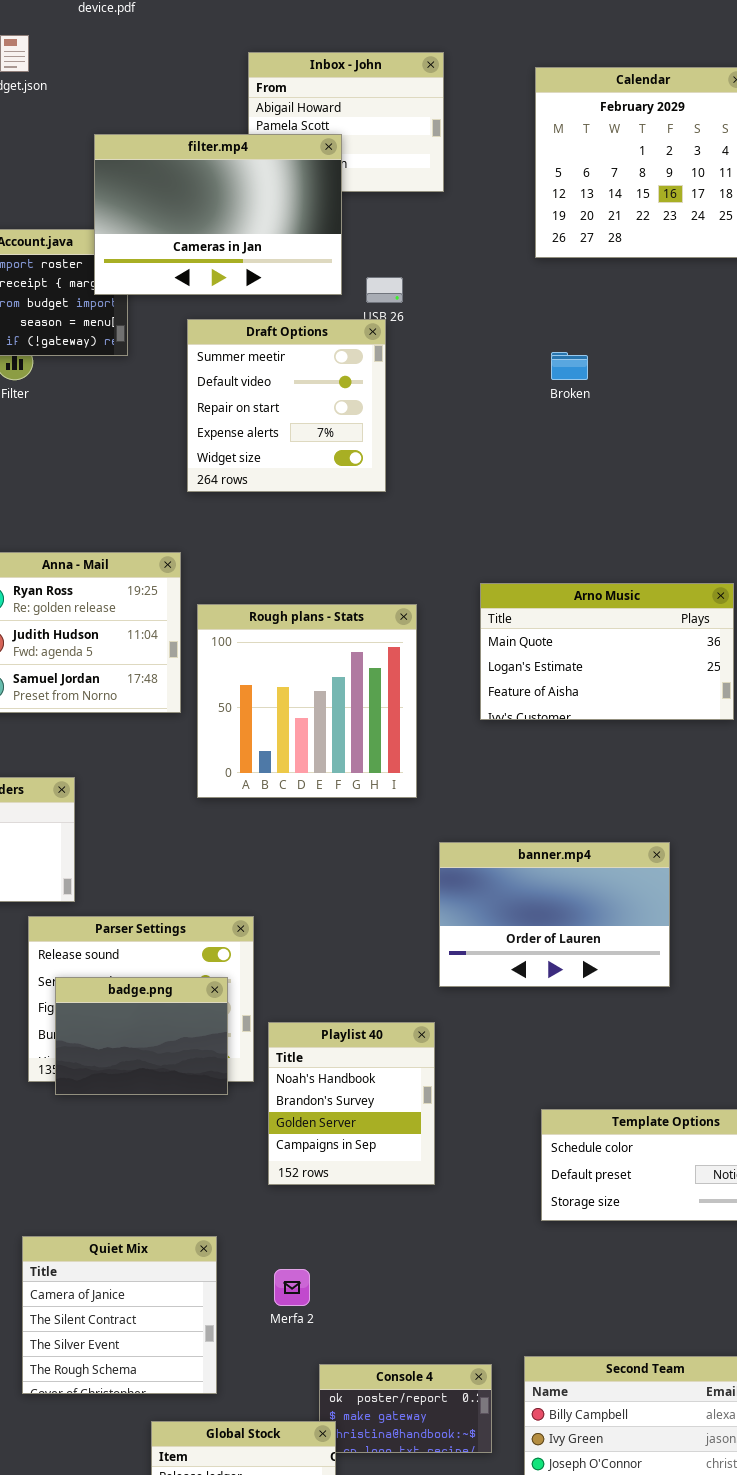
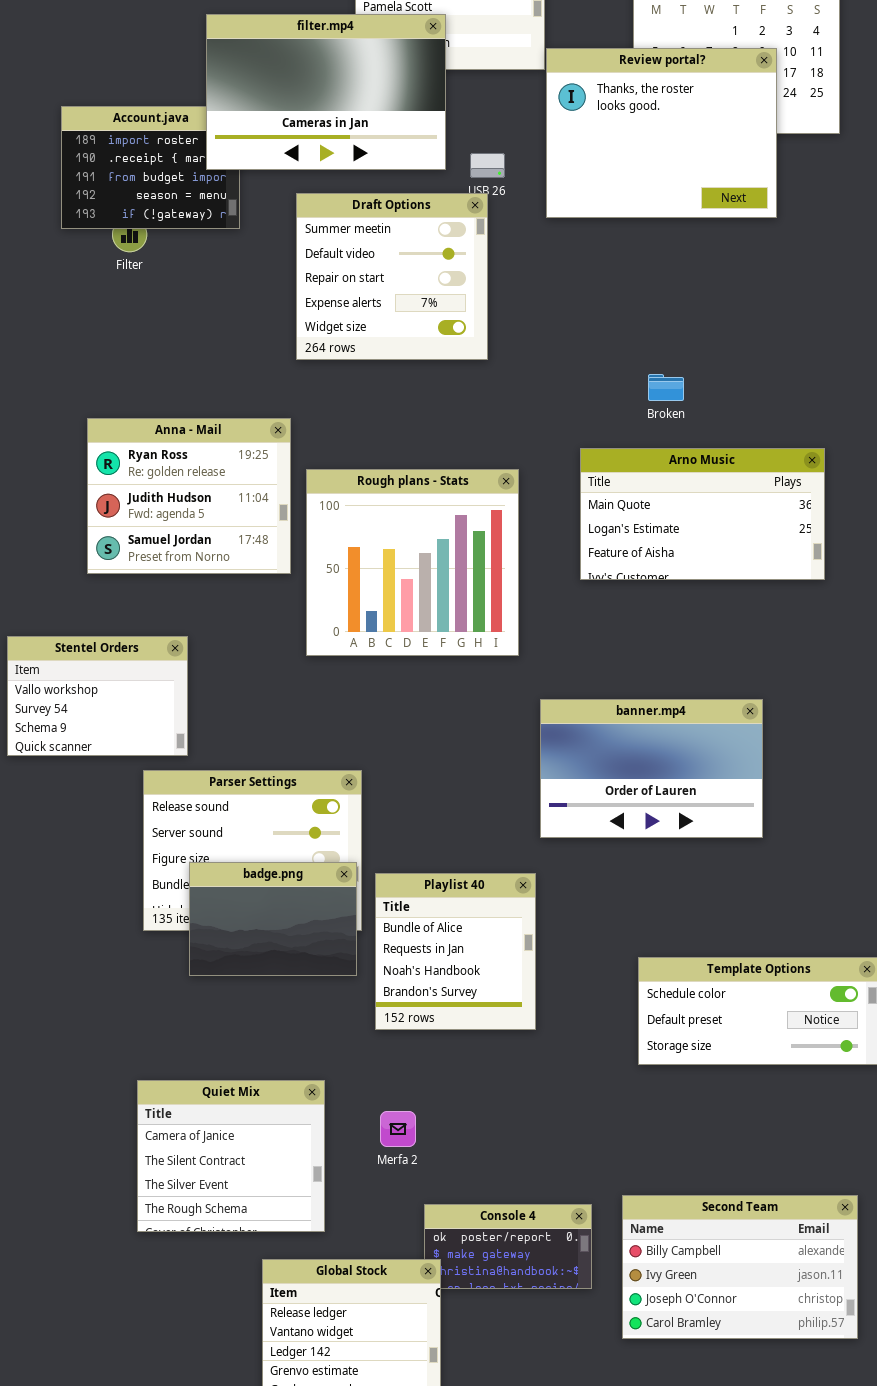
Review portal?: none -> [546,48,777,218], opened
Broken: [551,352,588,380] -> [648,374,684,401], moved
badge.png: [55,977,228,1095] -> [189,862,357,976], moved
Playlist 40: [268,1022,435,1185] -> [375,873,536,1030], scrolled up 2 rows

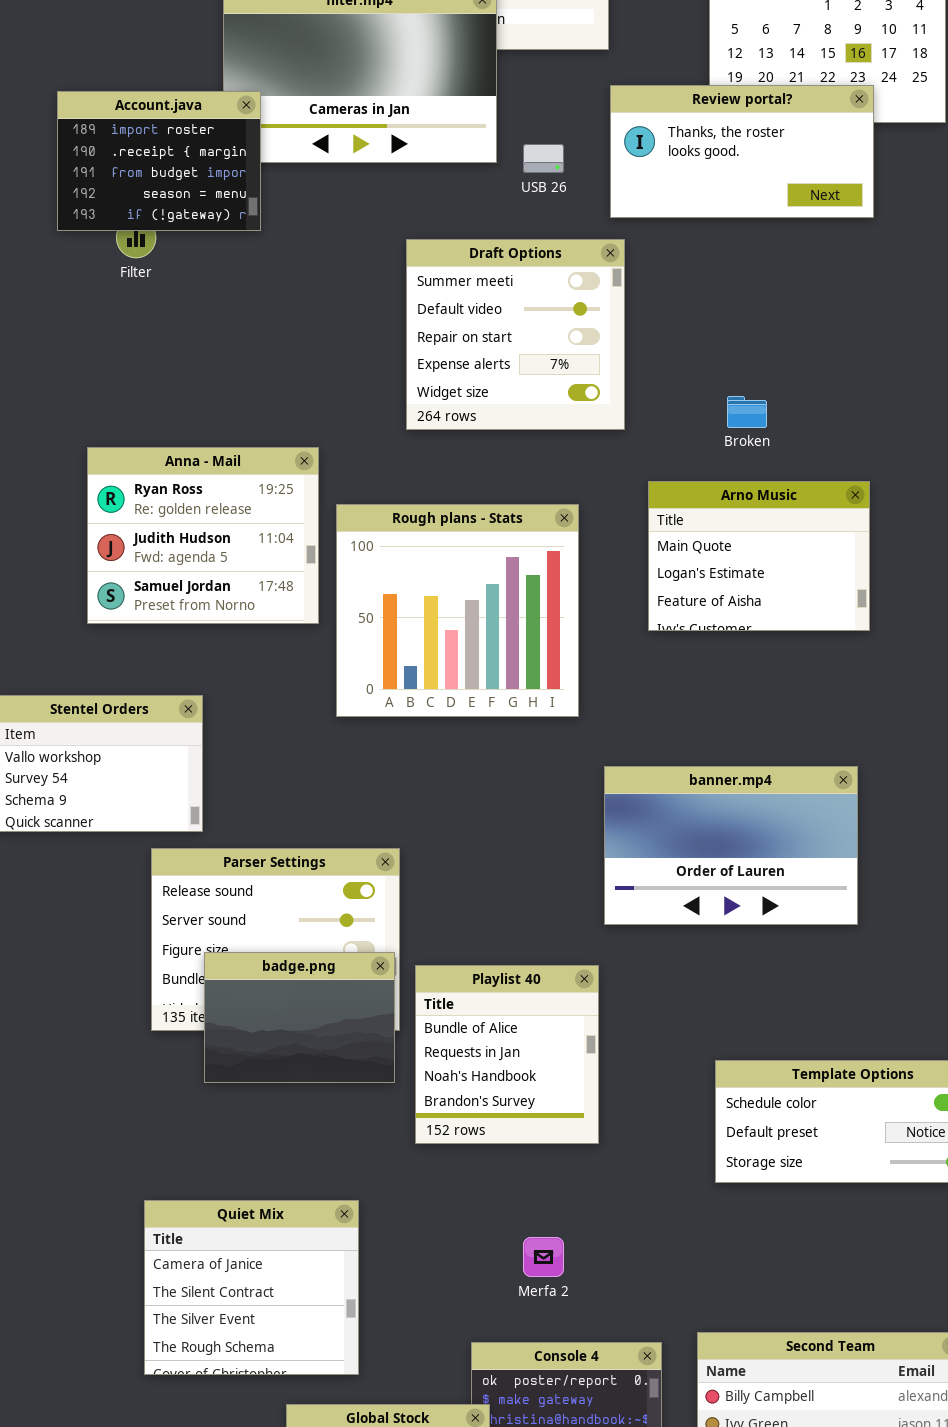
Review portal?: [546,48,777,218] -> [610,85,874,218], resized
Account.java: [61,106,240,229] -> [57,91,261,231], raised
Draft Options: [296,193,488,360] -> [406,239,625,430], moved
Arno Music: [580,448,825,580] -> [648,481,870,631], resized
Merfa 2: [380,1111,416,1147] -> [523,1237,564,1277], moved

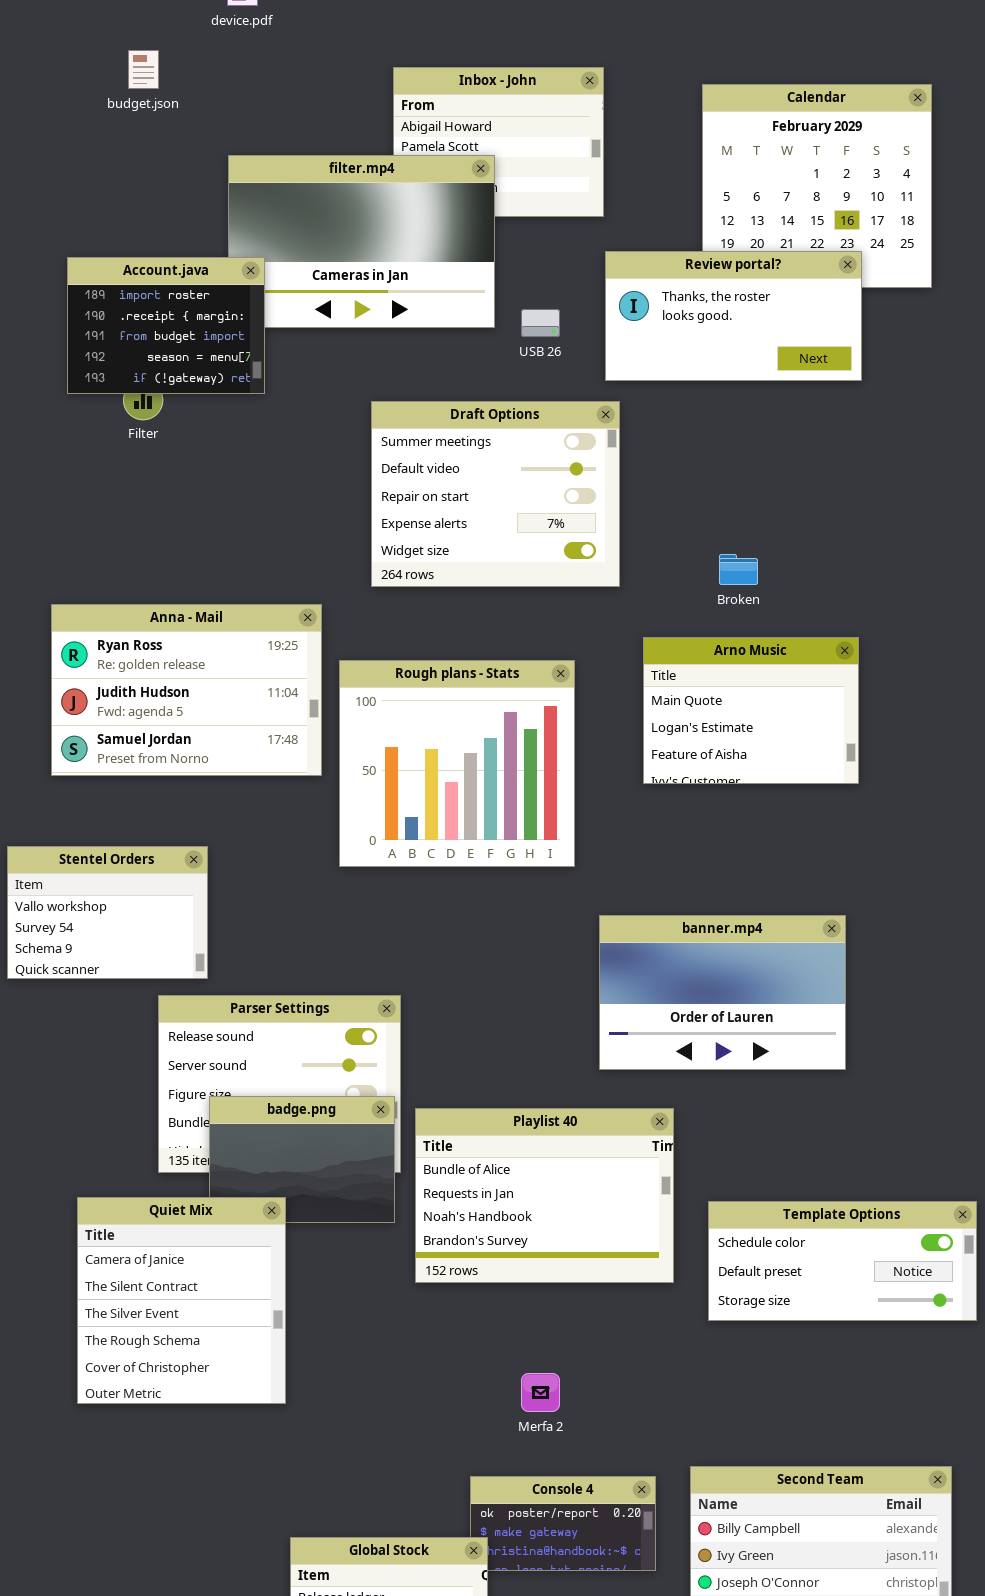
Draft Options: [406,239,625,430] -> [371,401,620,587], resized
Anna - Mail: [87,447,319,624] -> [51,604,322,776], resized
Playlist 40: [415,965,599,1144] -> [415,1108,674,1283], resized
Quiet Mix: [144,1200,359,1375] -> [77,1197,286,1404], moved, resized

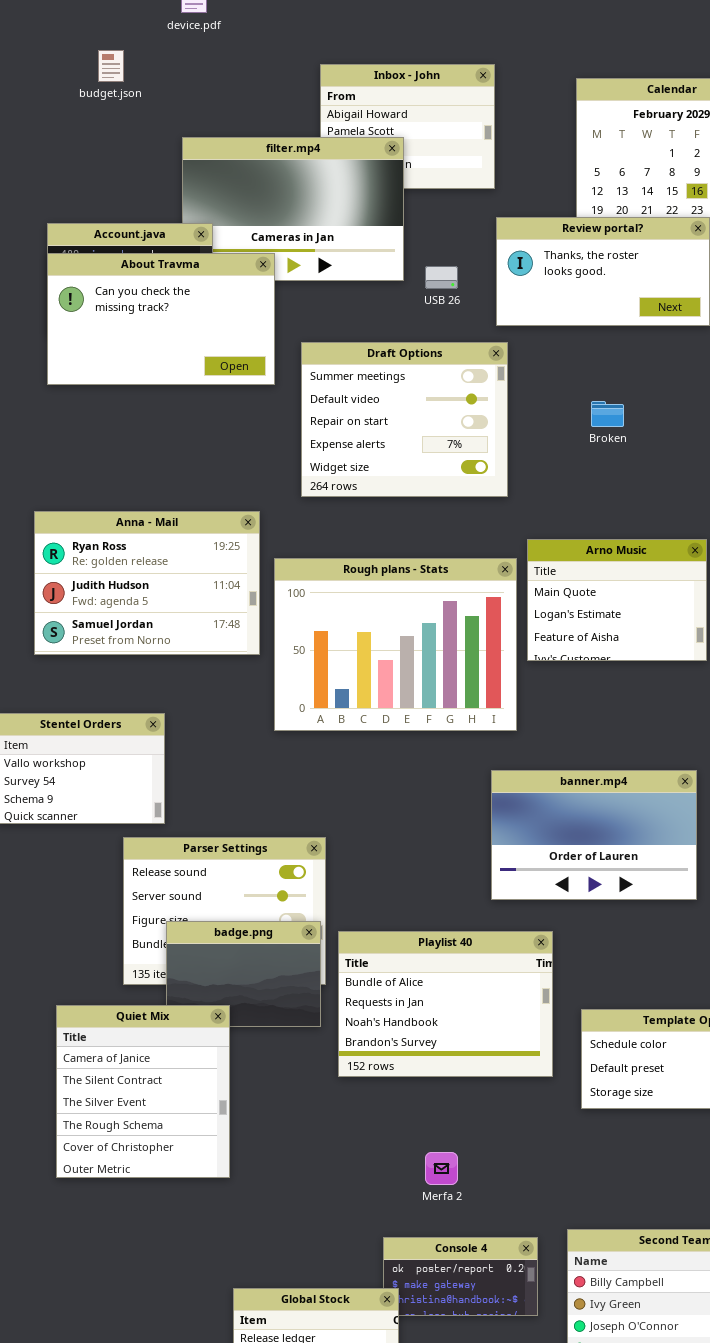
About Travma: none -> [47,253,275,385], opened
Broken: [719,554,758,585] -> [591,401,624,427], moved
Rough plans - Stats: [339,660,575,867] -> [274,558,517,731], resized

